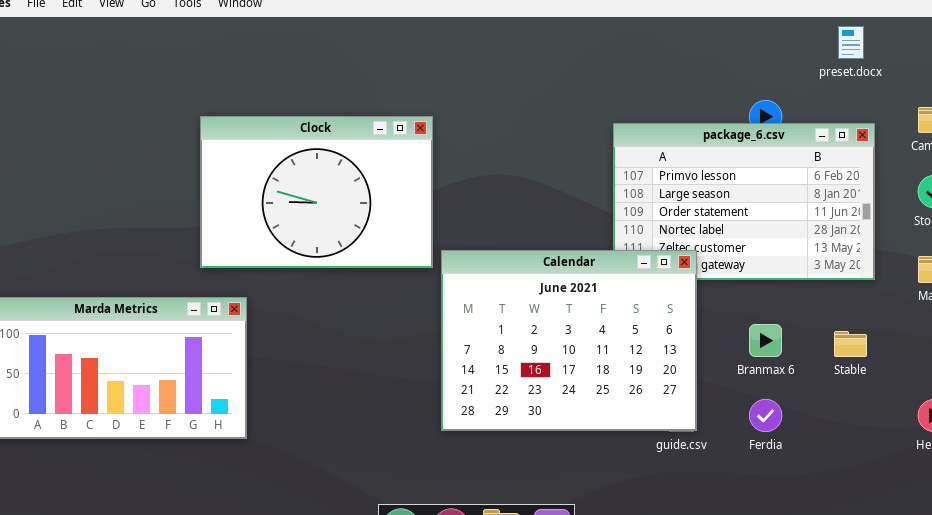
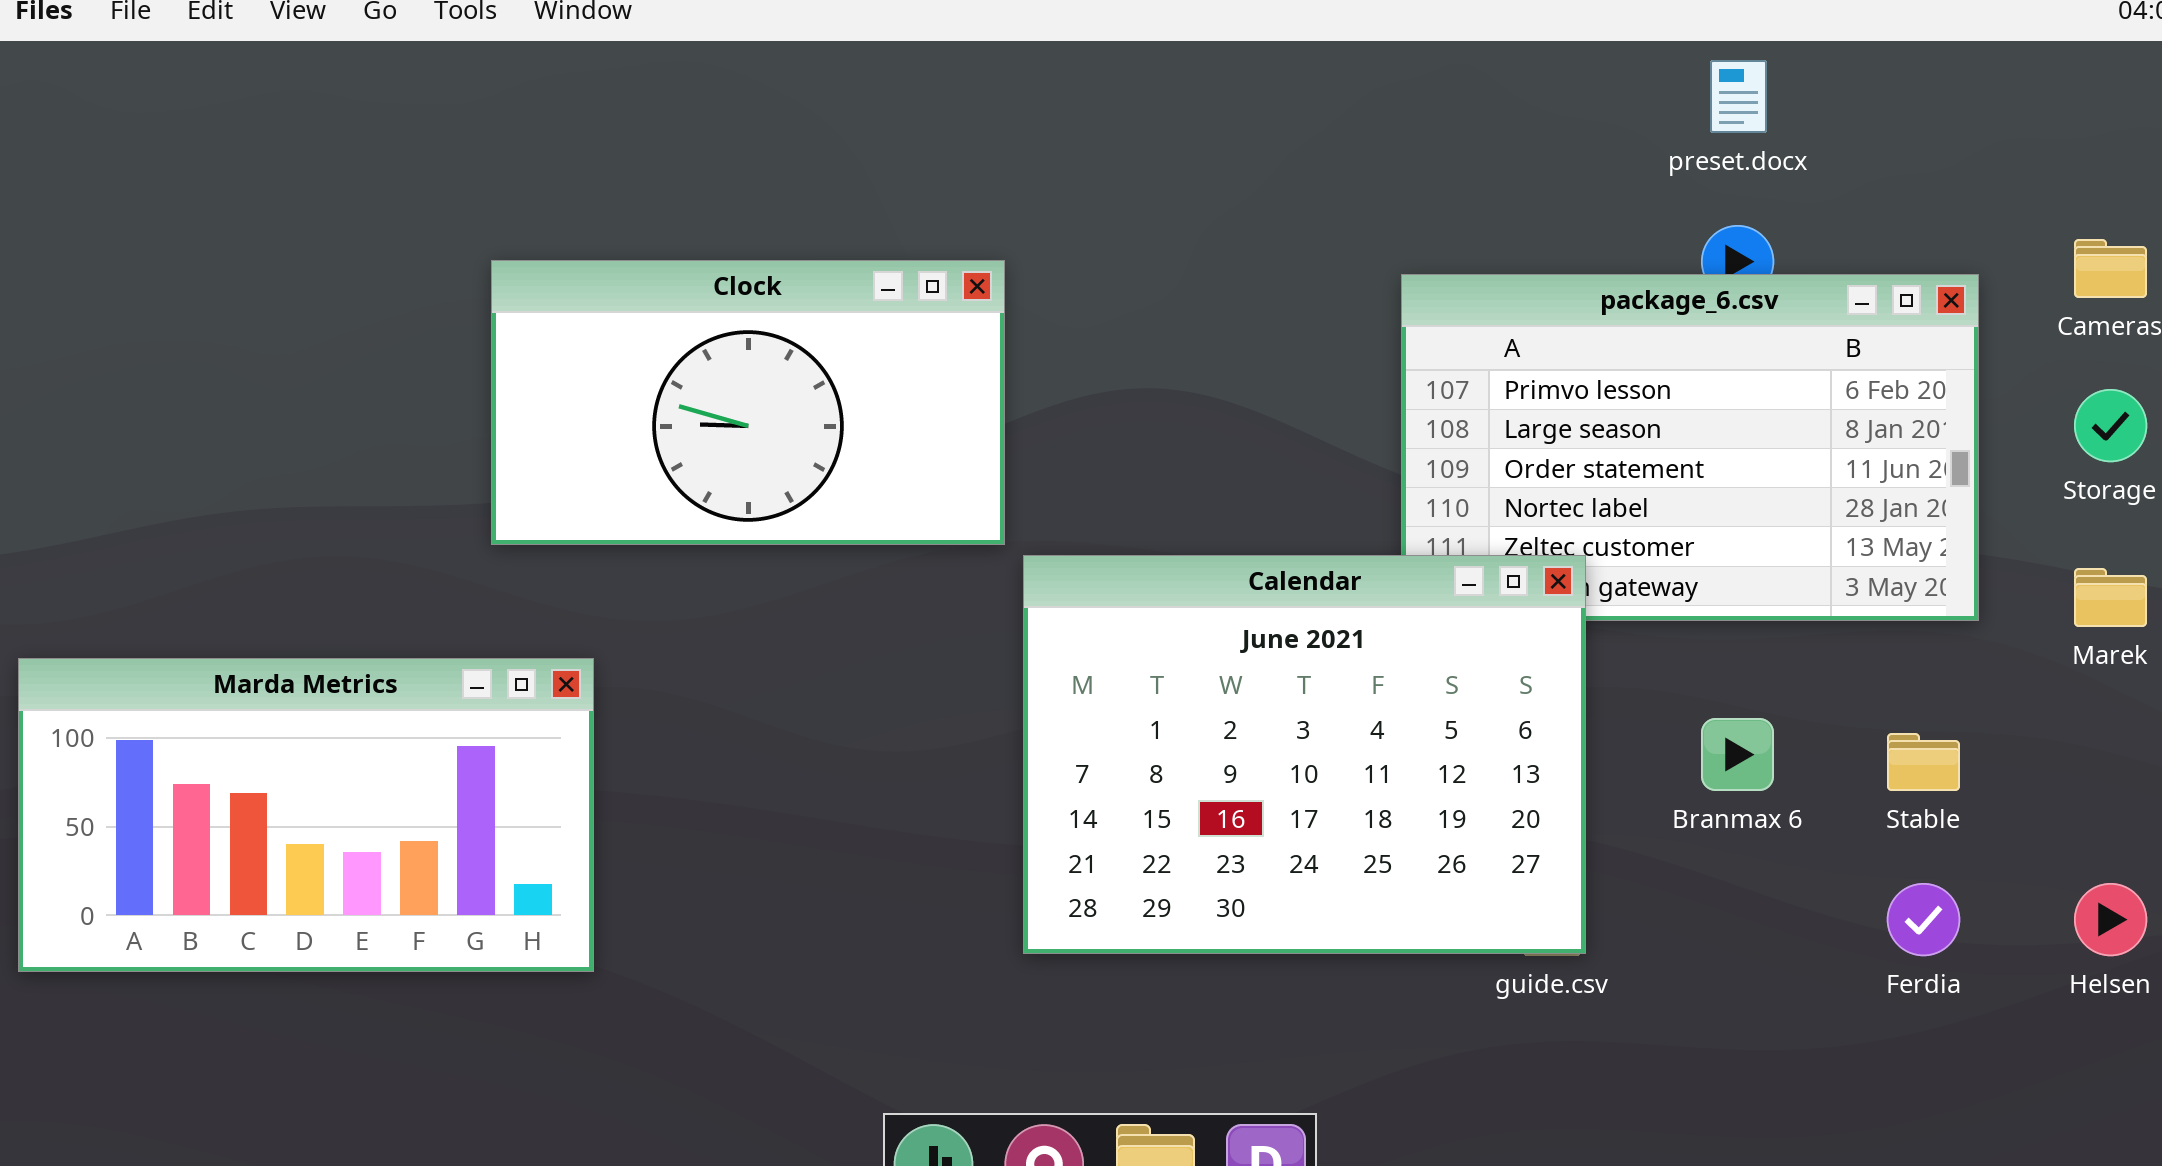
preset.docx: [838,26,864,59] -> [1710,60,1767,133], moved
Clock: [200,116,433,268] -> [491,260,1005,545], resized
Ferdia: [749,399,782,432] -> [1887,883,1960,956], moved

